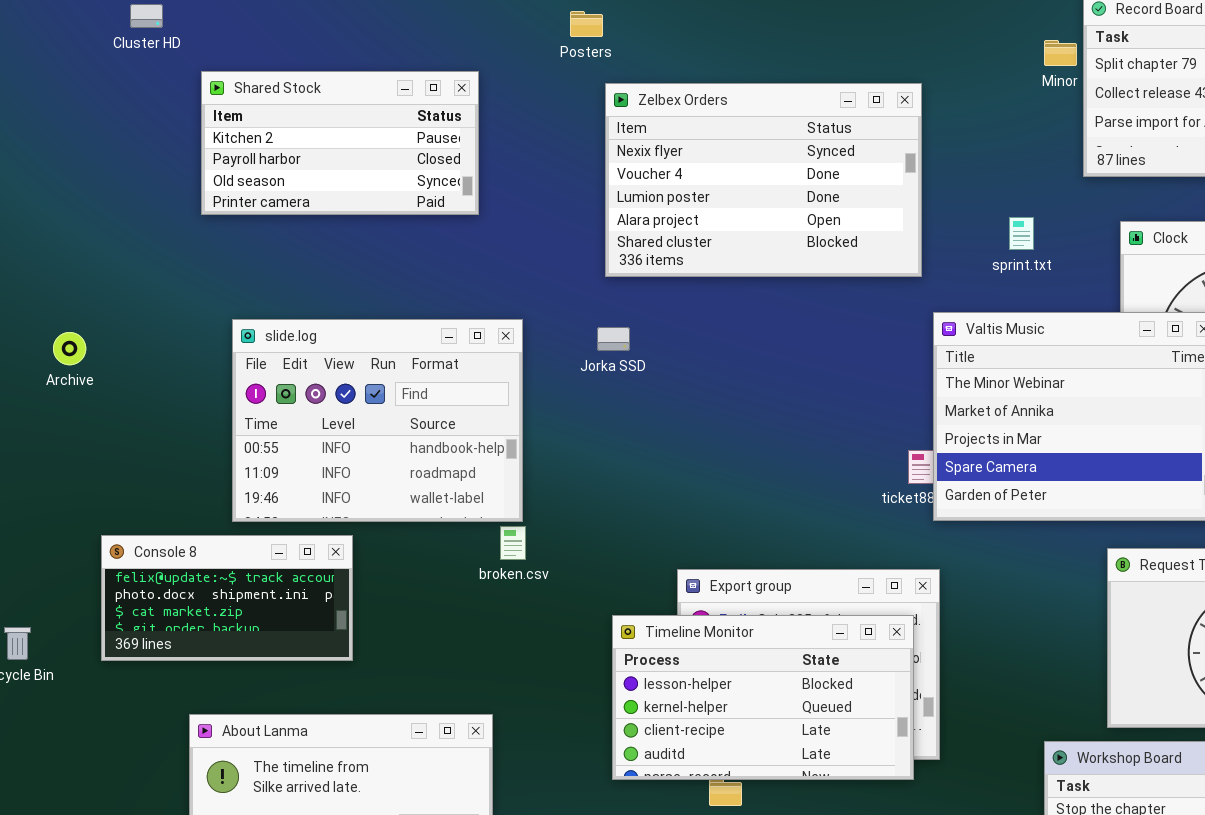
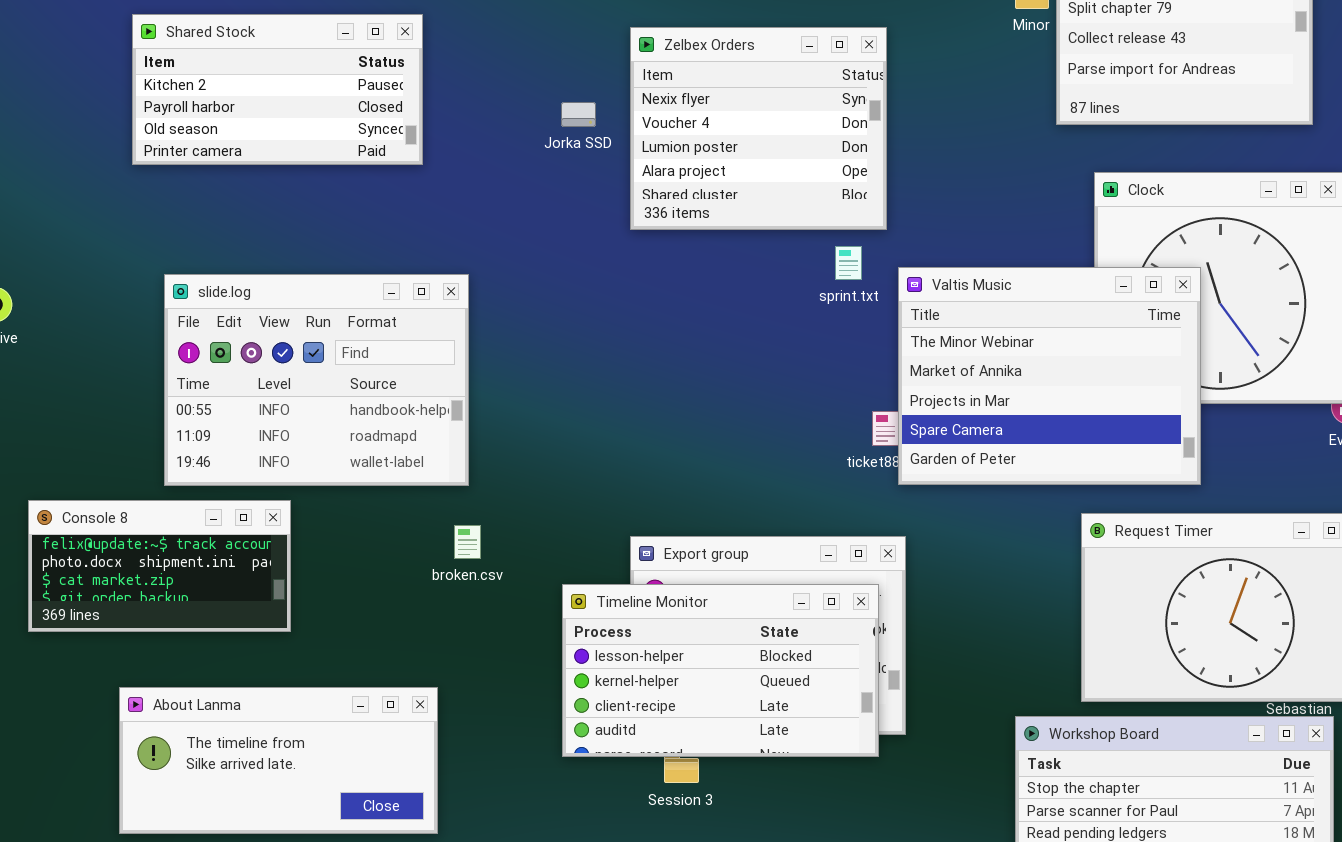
Zelbex Orders: [605,83,922,277] -> [630,27,887,230], resized
sprint.txt: [1009,217,1034,250] -> [835,246,862,280], moved
Jorka SSD: [597,327,630,351] -> [561,102,596,127], moved
broken.csv: [500,526,526,560] -> [454,525,481,559], moved

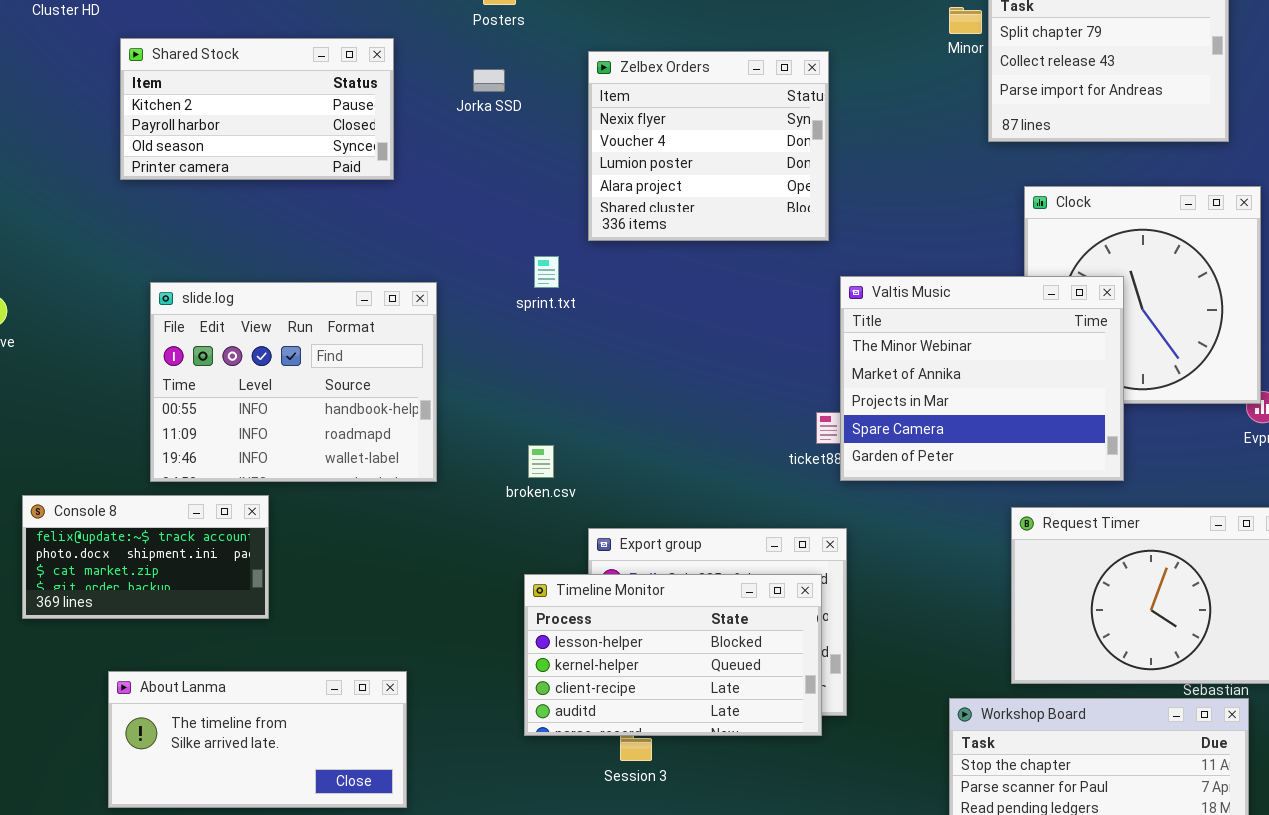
Jorka SSD: [561,102,596,127] -> [473,69,505,92], moved
sprint.txt: [835,246,862,280] -> [534,256,559,288], moved
broken.csv: [454,525,481,559] -> [528,445,554,478], moved

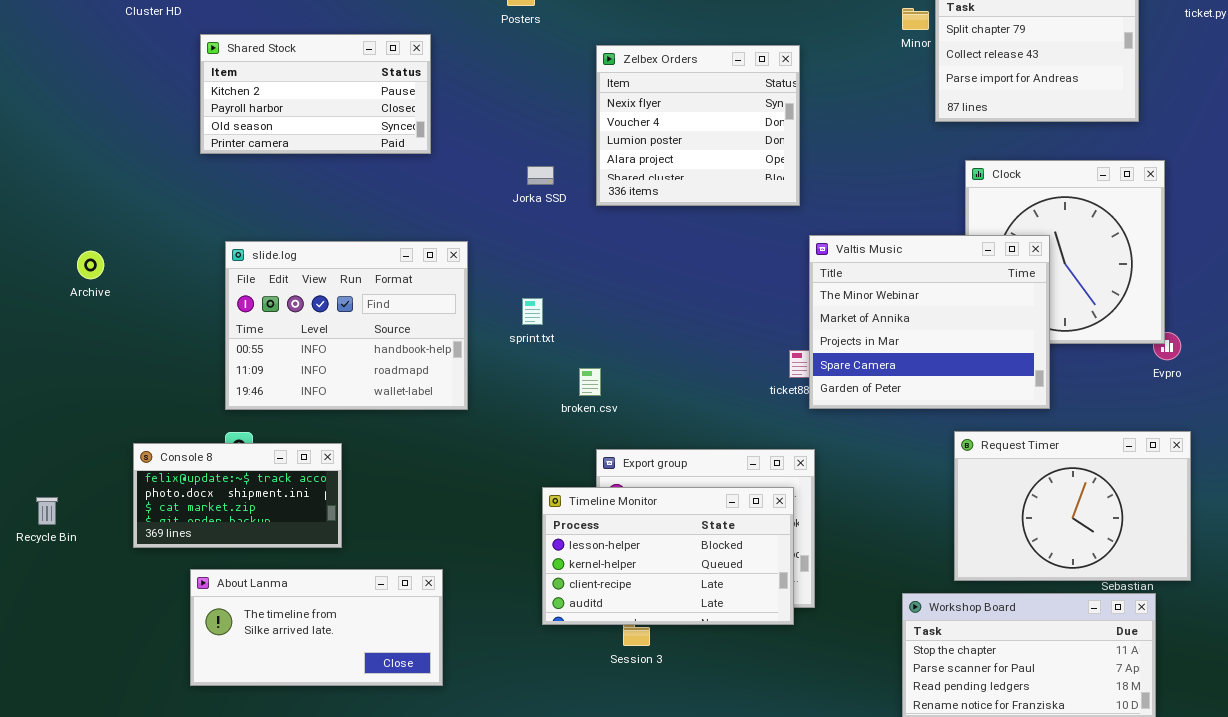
Jorka SSD: [473,69,505,92] -> [527,166,554,185], moved
sprint.txt: [534,256,559,288] -> [522,298,543,325], moved
broken.csv: [528,445,554,478] -> [579,368,601,396], moved
Console 8: [22,495,269,619] -> [133,443,342,548], moved

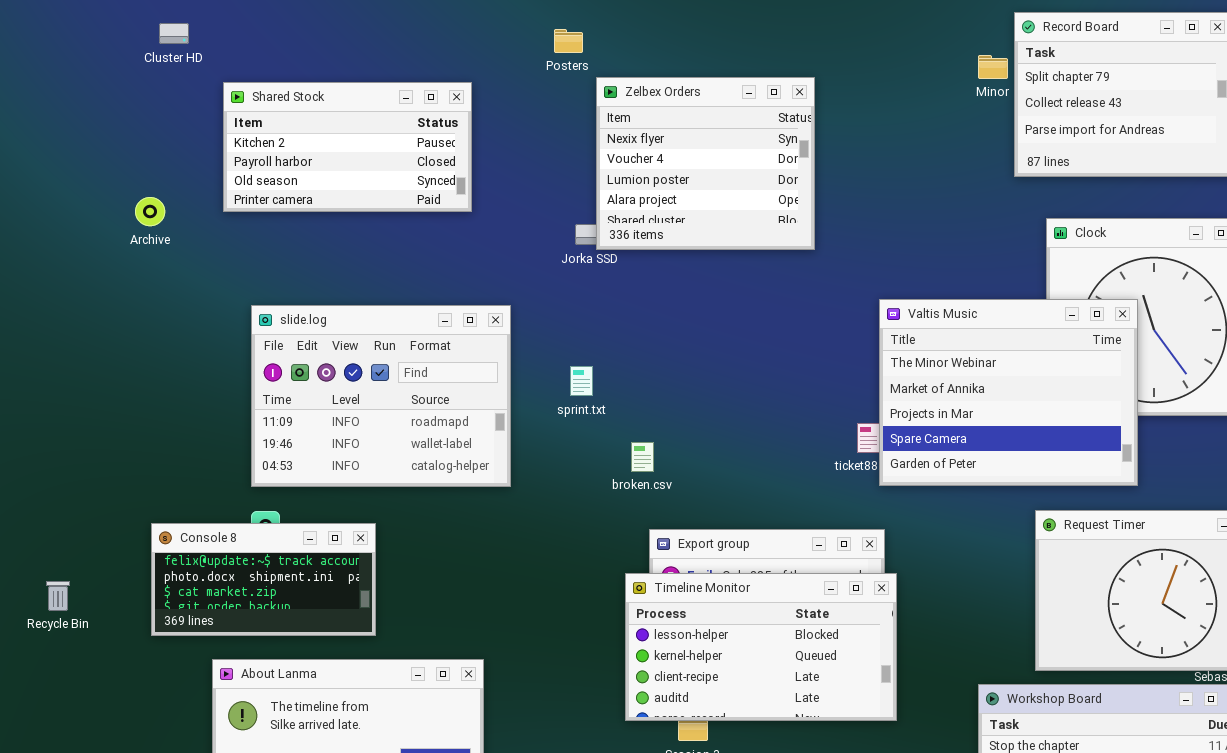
Zelbex Orders: [596,45,800,206] -> [596,77,815,250], moved
slide.log: [225,241,468,410] -> [251,305,511,487], scrolled down 1 row
Archive: [77,251,104,279] -> [135,197,165,226], moved
Timeline Monitor: [542,487,794,625] -> [625,573,897,721], moved

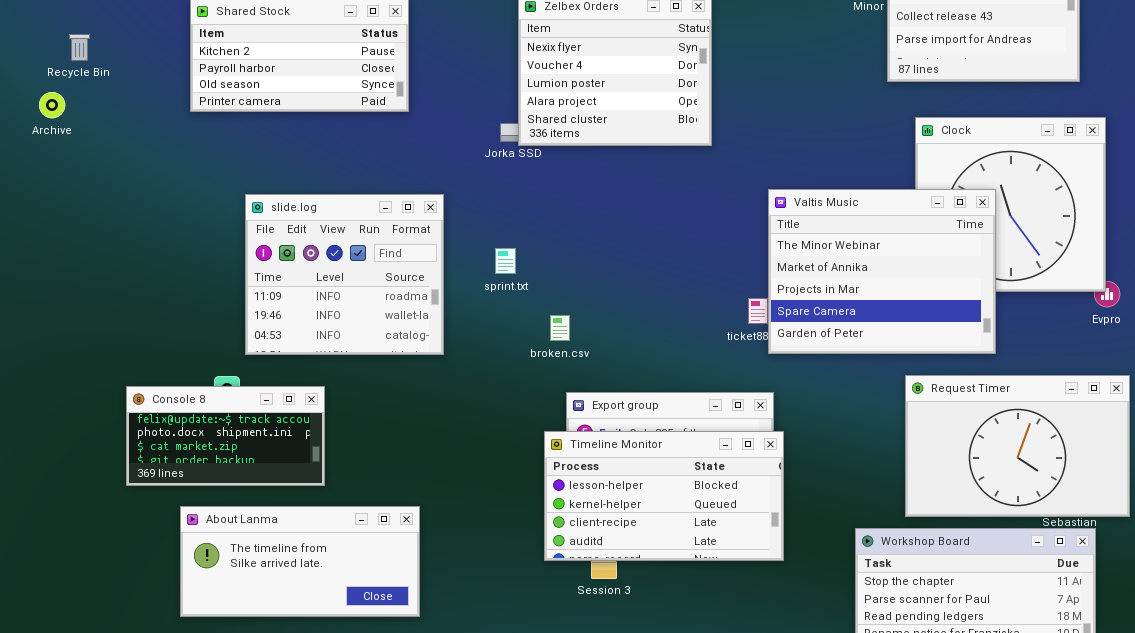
Archive: [135,197,165,226] -> [39,92,65,118], moved
slide.log: [251,305,511,487] -> [245,194,444,355], resized
Recycle Bin: [46,581,70,611] -> [69,34,90,61], moved

